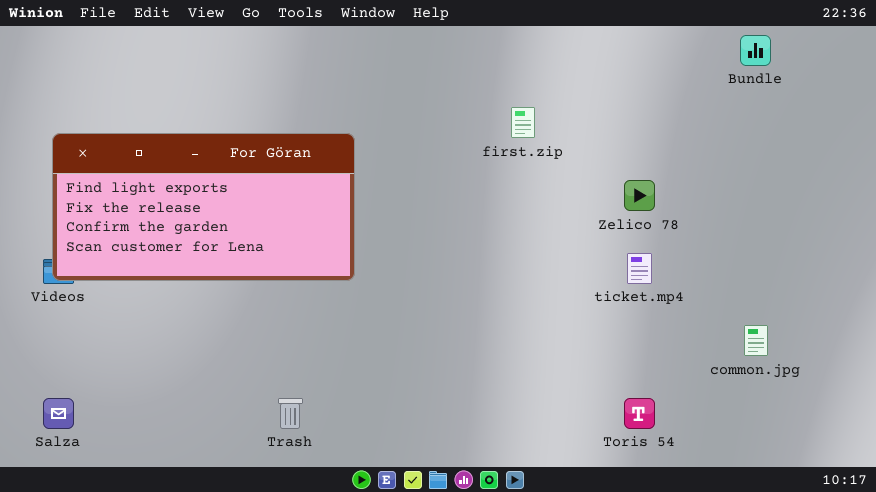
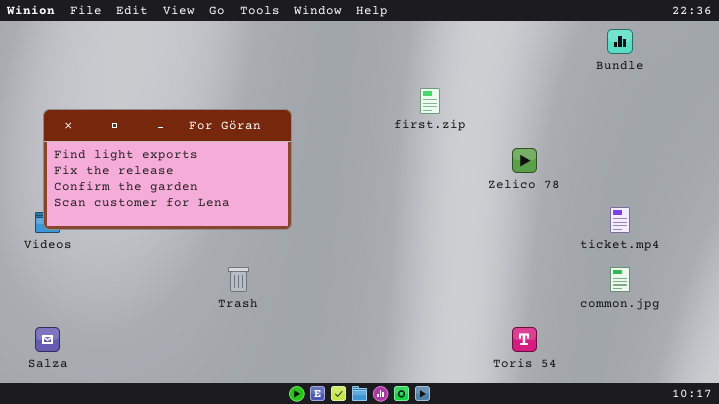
ticket.mp4: [627,253,652,284] -> [610,207,630,233], moved
Trash: [278,398,303,429] -> [228,267,249,292], moved

